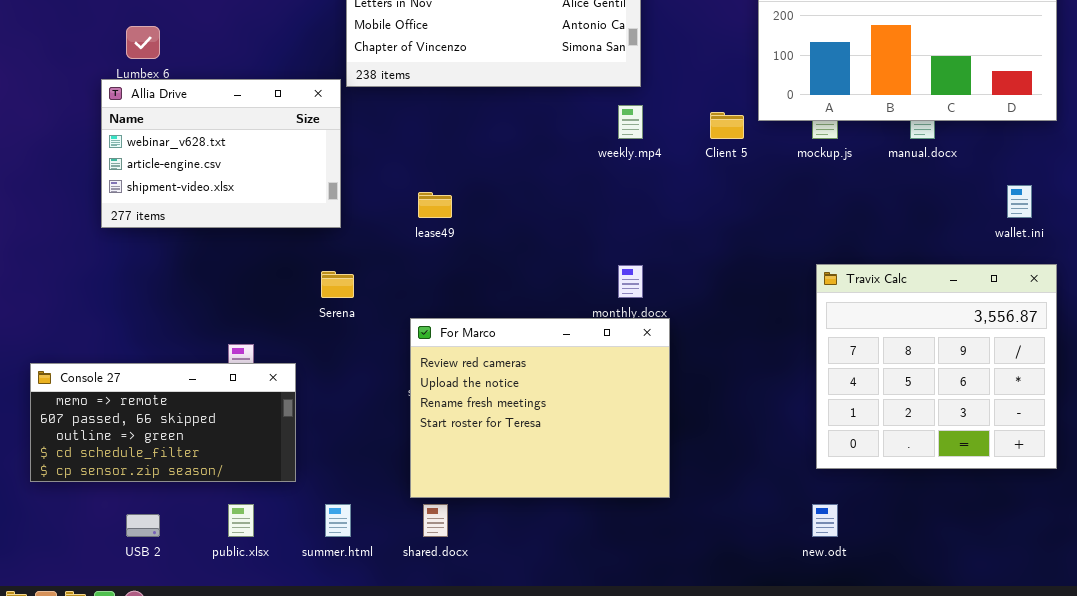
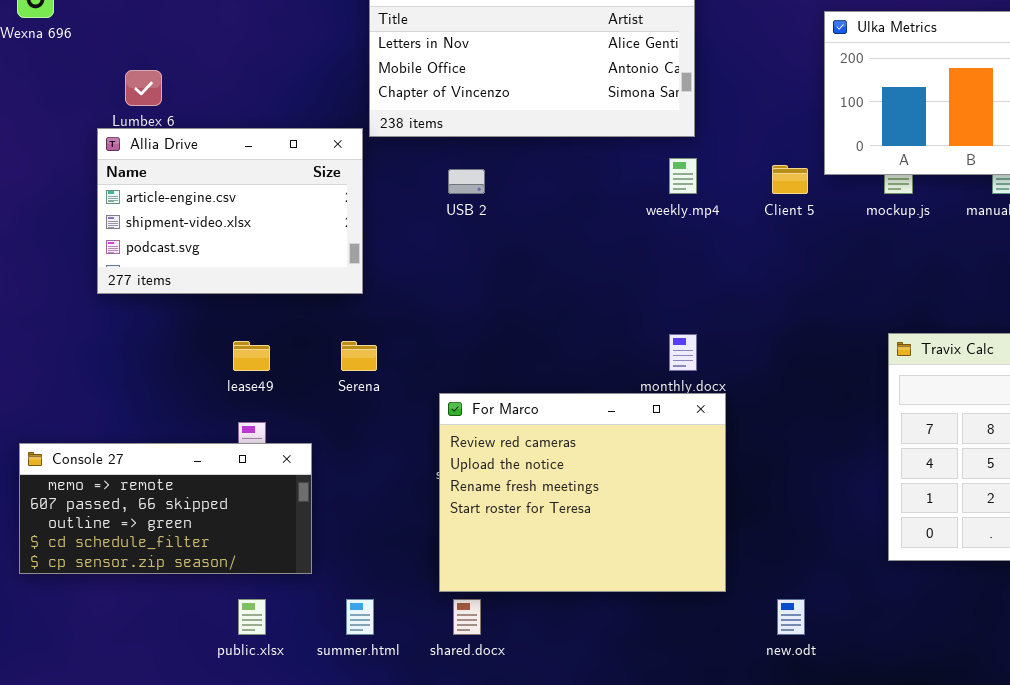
Allia Drive: [101,79,341,228] -> [97,128,363,294], scrolled down 1 row
lease49: [418,192,452,218] -> [233,341,270,371], moved
new.odt: [812,504,838,537] -> [777,599,805,635], moved
USB 2: [126,514,160,537] -> [448,169,485,194], moved

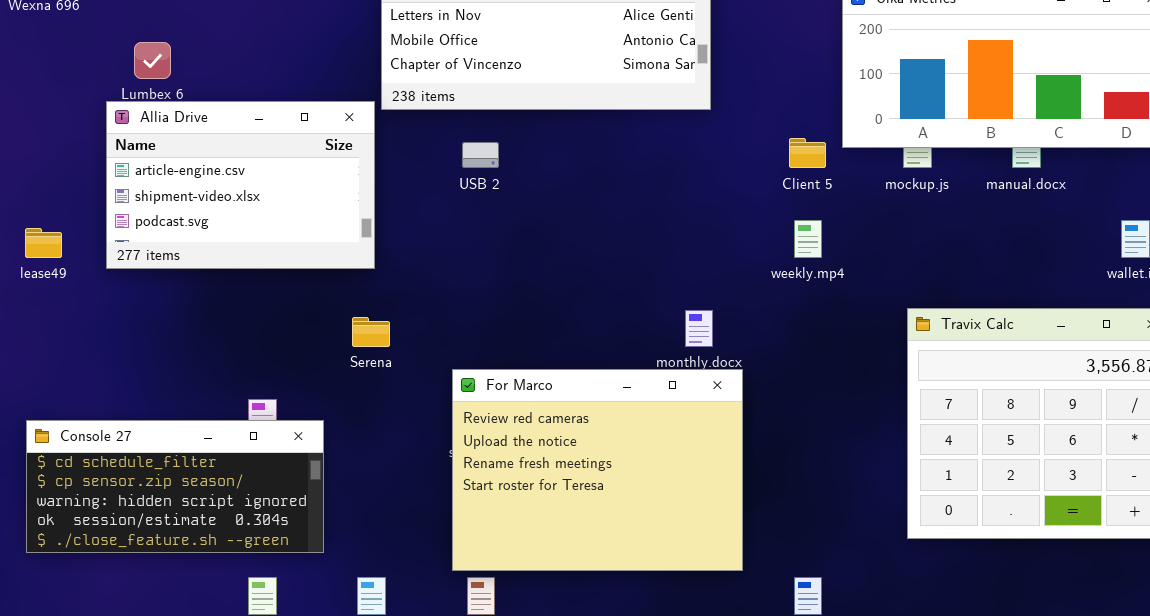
weekly.mp4: [669,158,697,194] -> [794,220,822,258], moved
lease49: [233,341,270,371] -> [25,228,62,258], moved
Console 27: [19,443,312,574] -> [26,420,324,553], scrolled down 3 rows

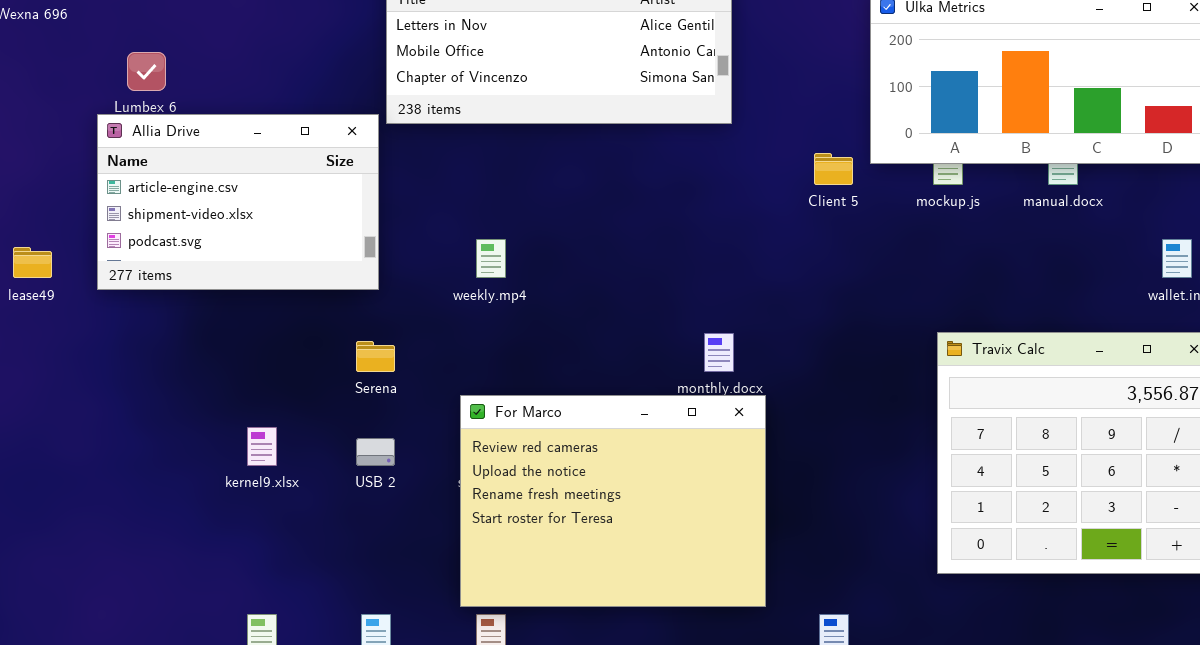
USB 2: [462,142,499,168] -> [356,438,395,466], moved
weekly.mp4: [794,220,822,258] -> [476,239,506,278], moved
Console 27: [26,420,324,553] -> none, closed

